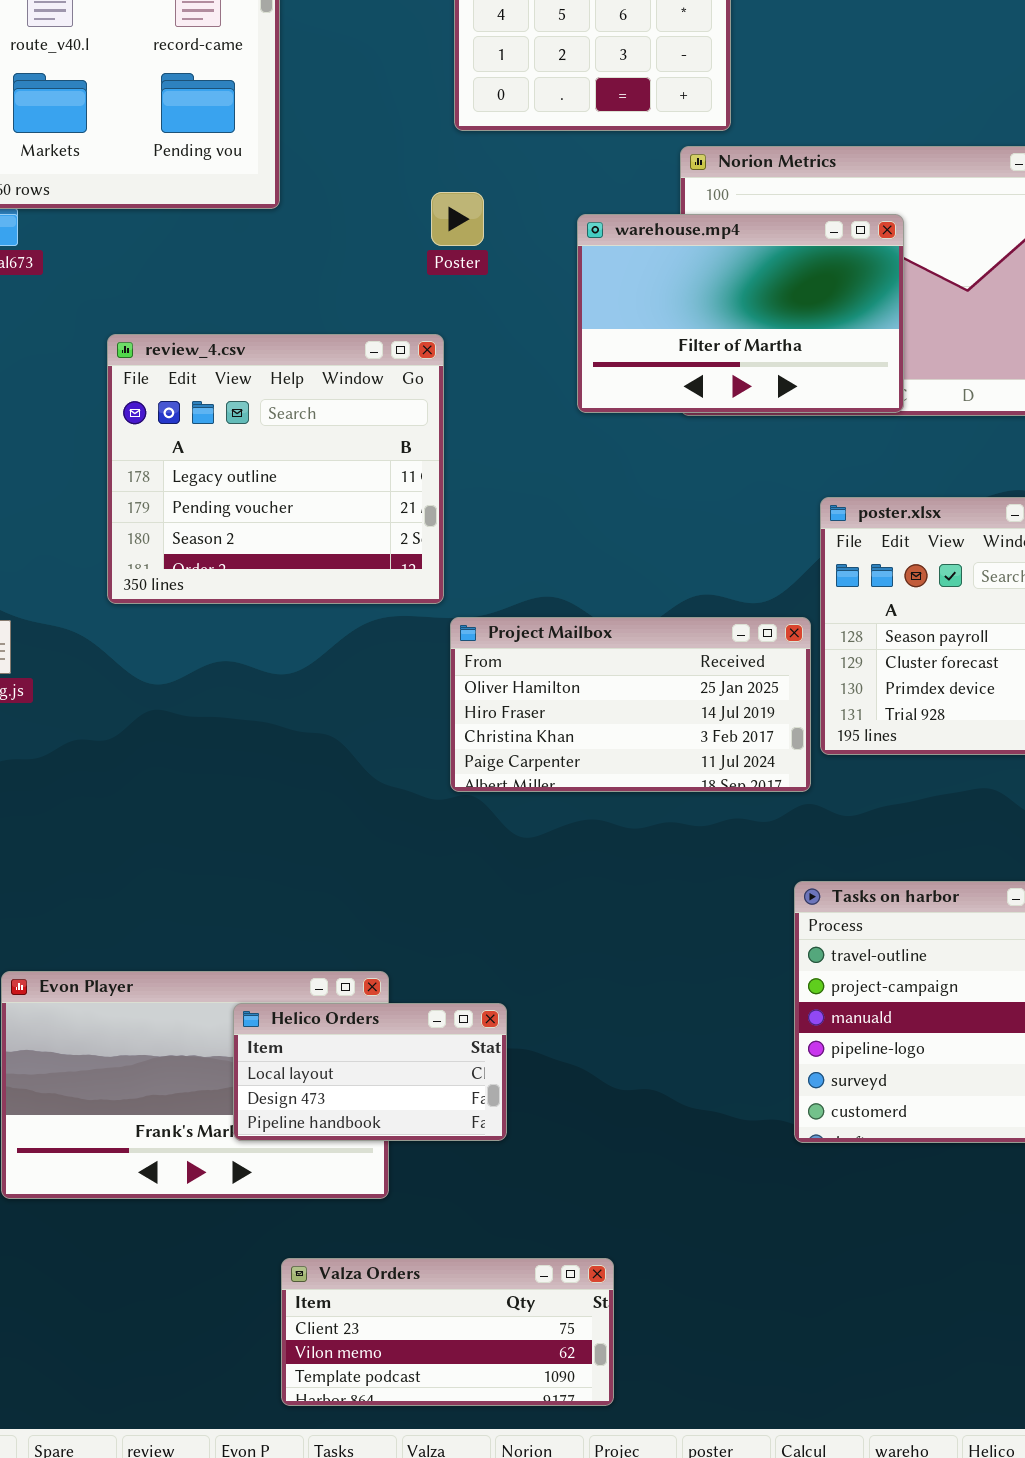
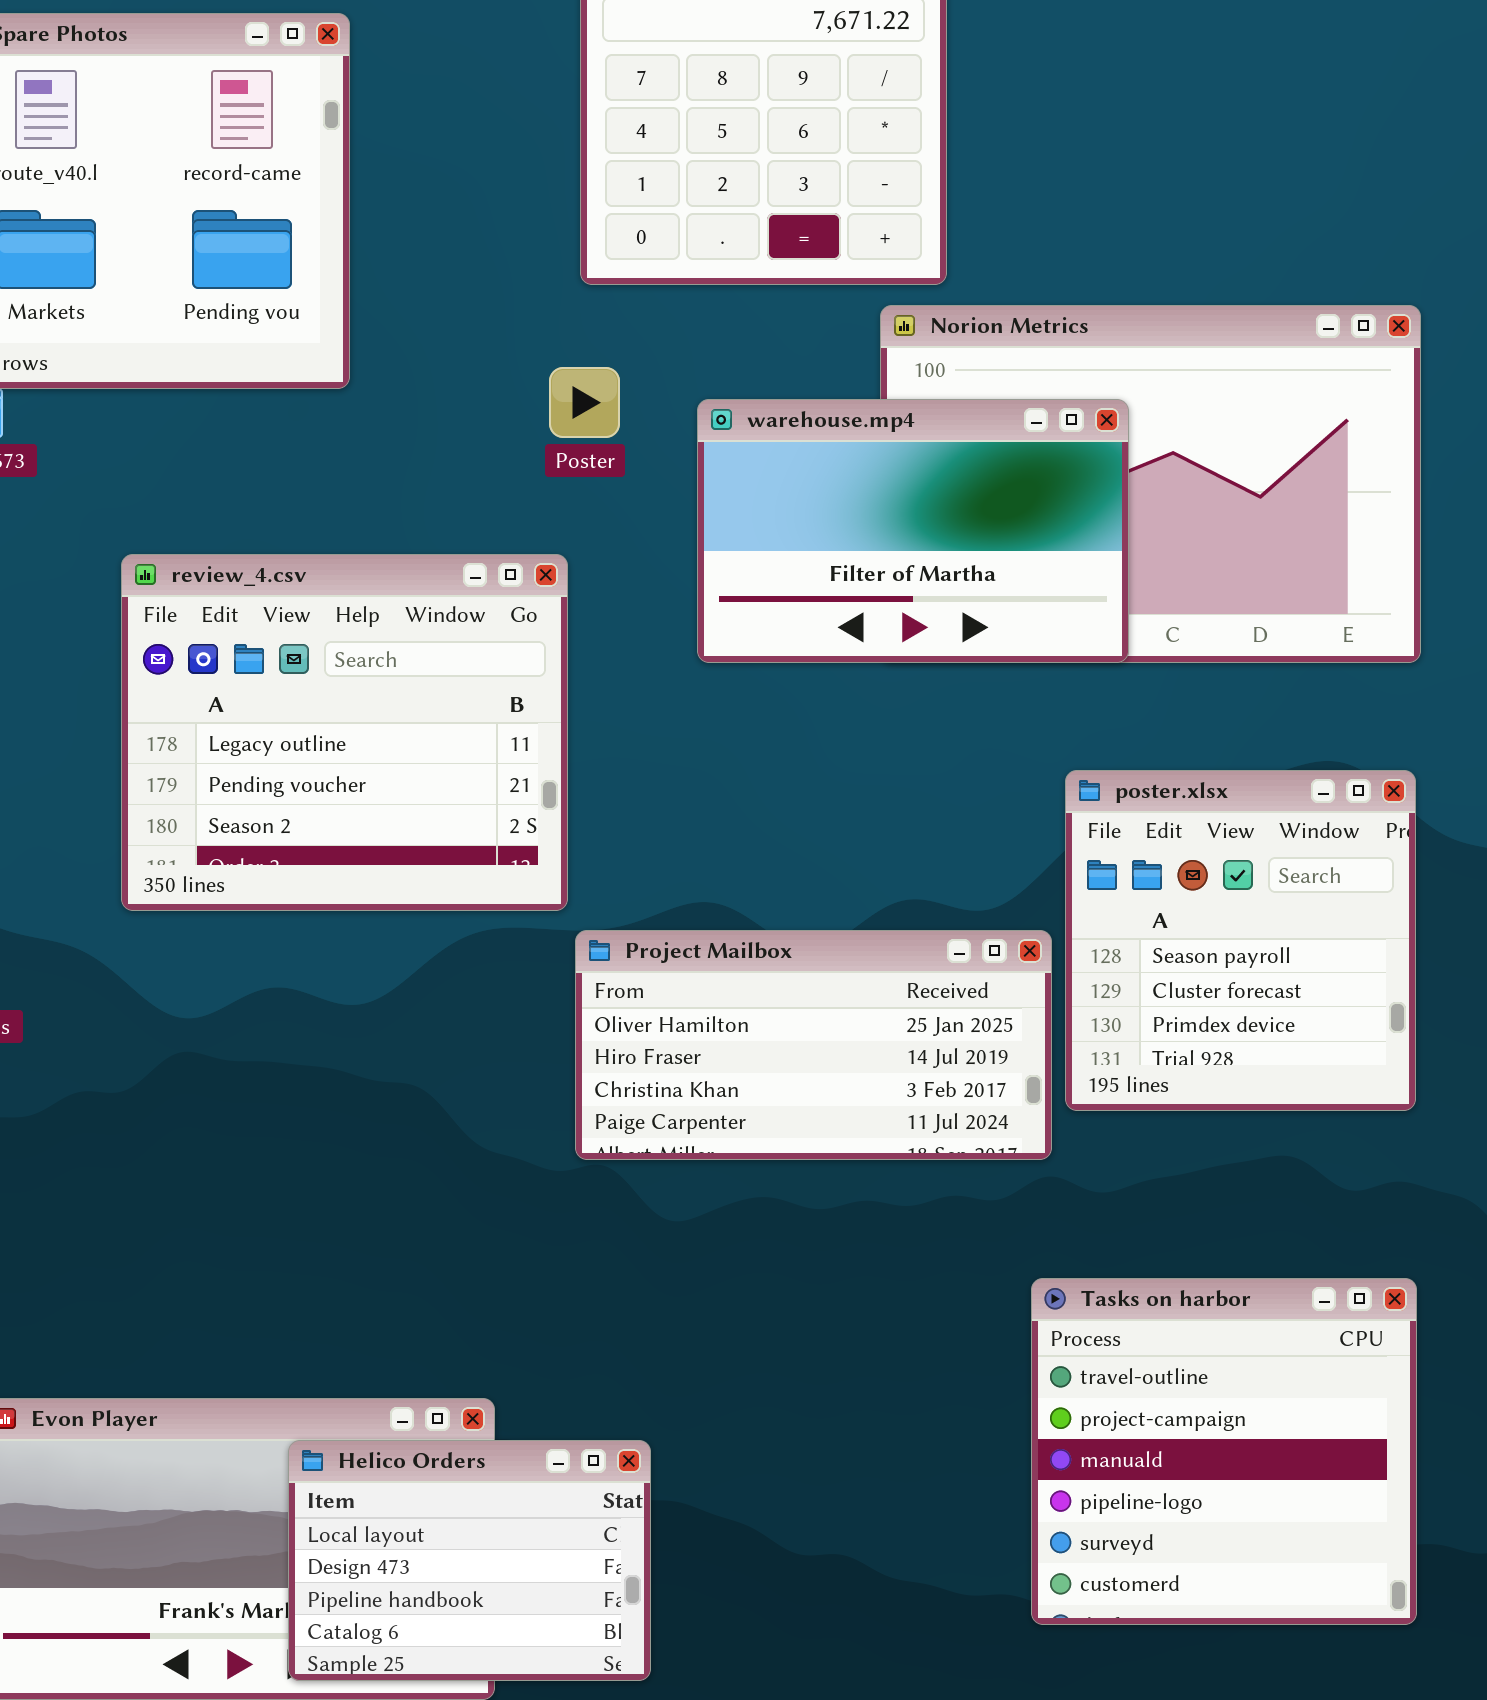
warehouse.mp4: [577,214,904,413] -> [697,399,1129,663], moved
Helico Orders: [233,1003,507,1141] -> [288,1440,651,1681], resized

